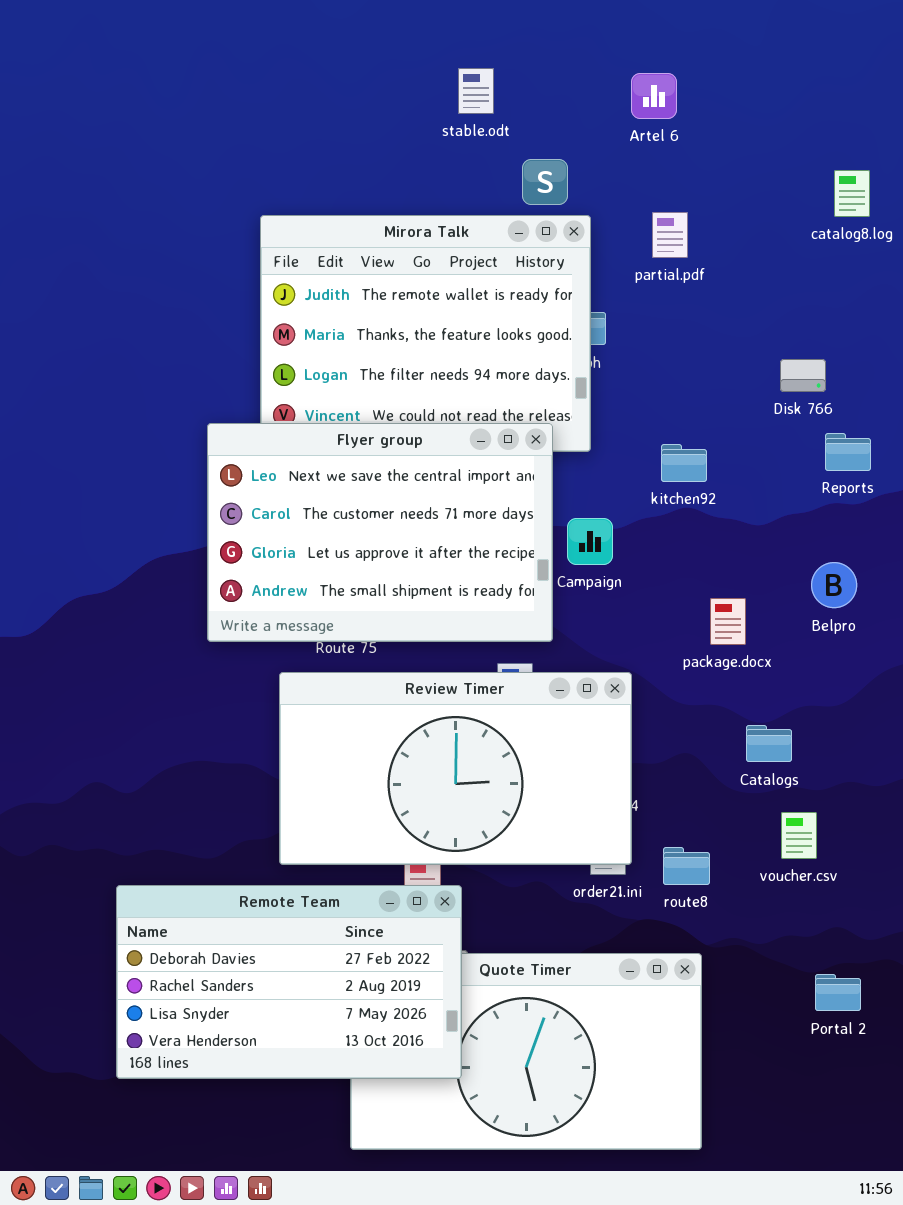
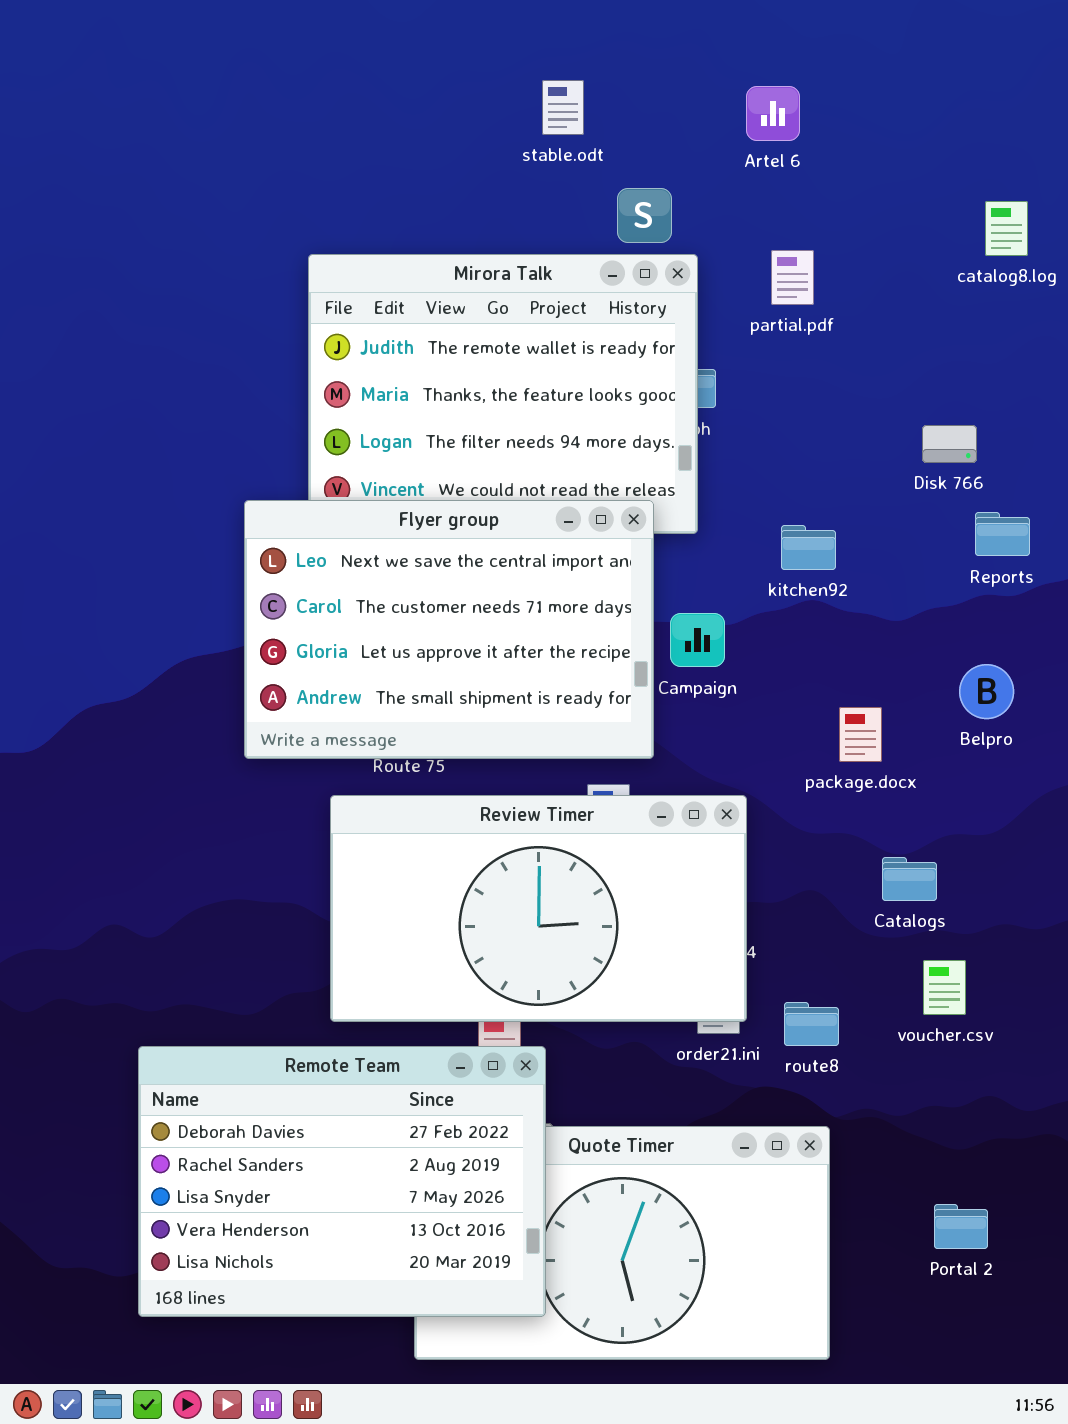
Remote Team: [116,885,462,1079] -> [138,1046,546,1317], resized
Portal 2: [815,974,861,1011] -> [934,1204,988,1249], moved

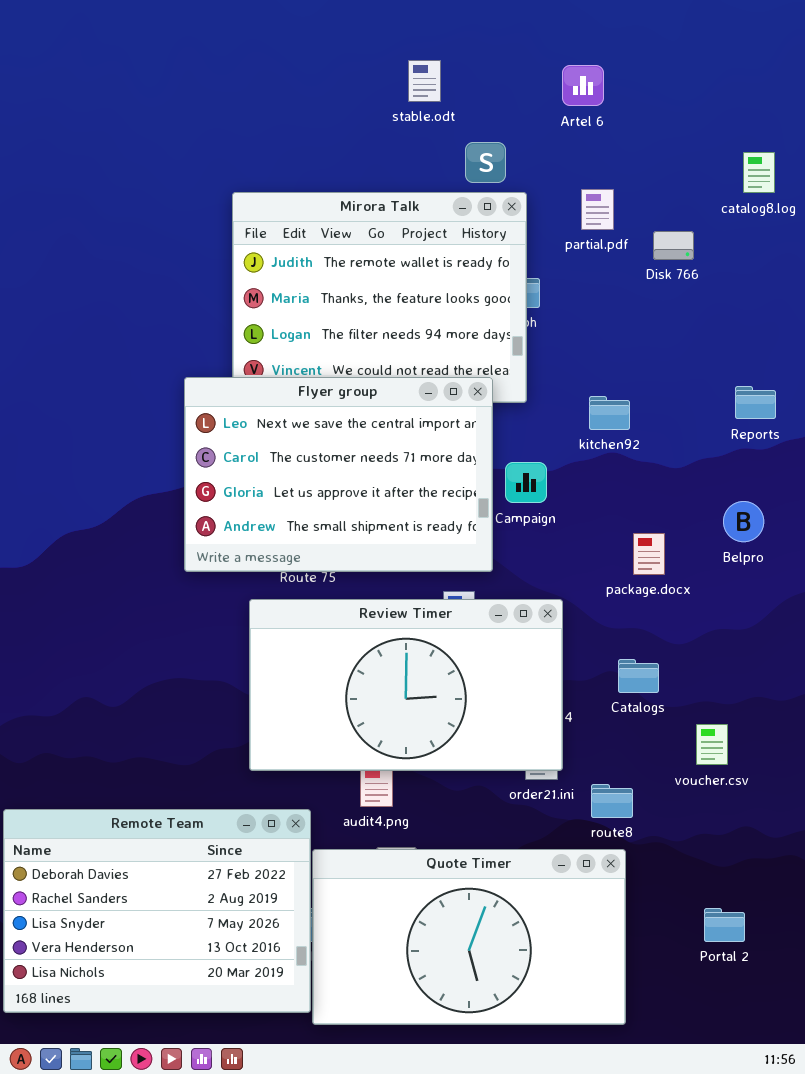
Disk 766: [922,425,977,463] -> [653,231,694,260], moved
Catalogs: [882,857,937,901] -> [618,659,659,693], moved
route8: [784,1002,839,1046] -> [591,784,633,818], moved
Remote Team: [138,1046,546,1317] -> [3,809,311,1013], moved

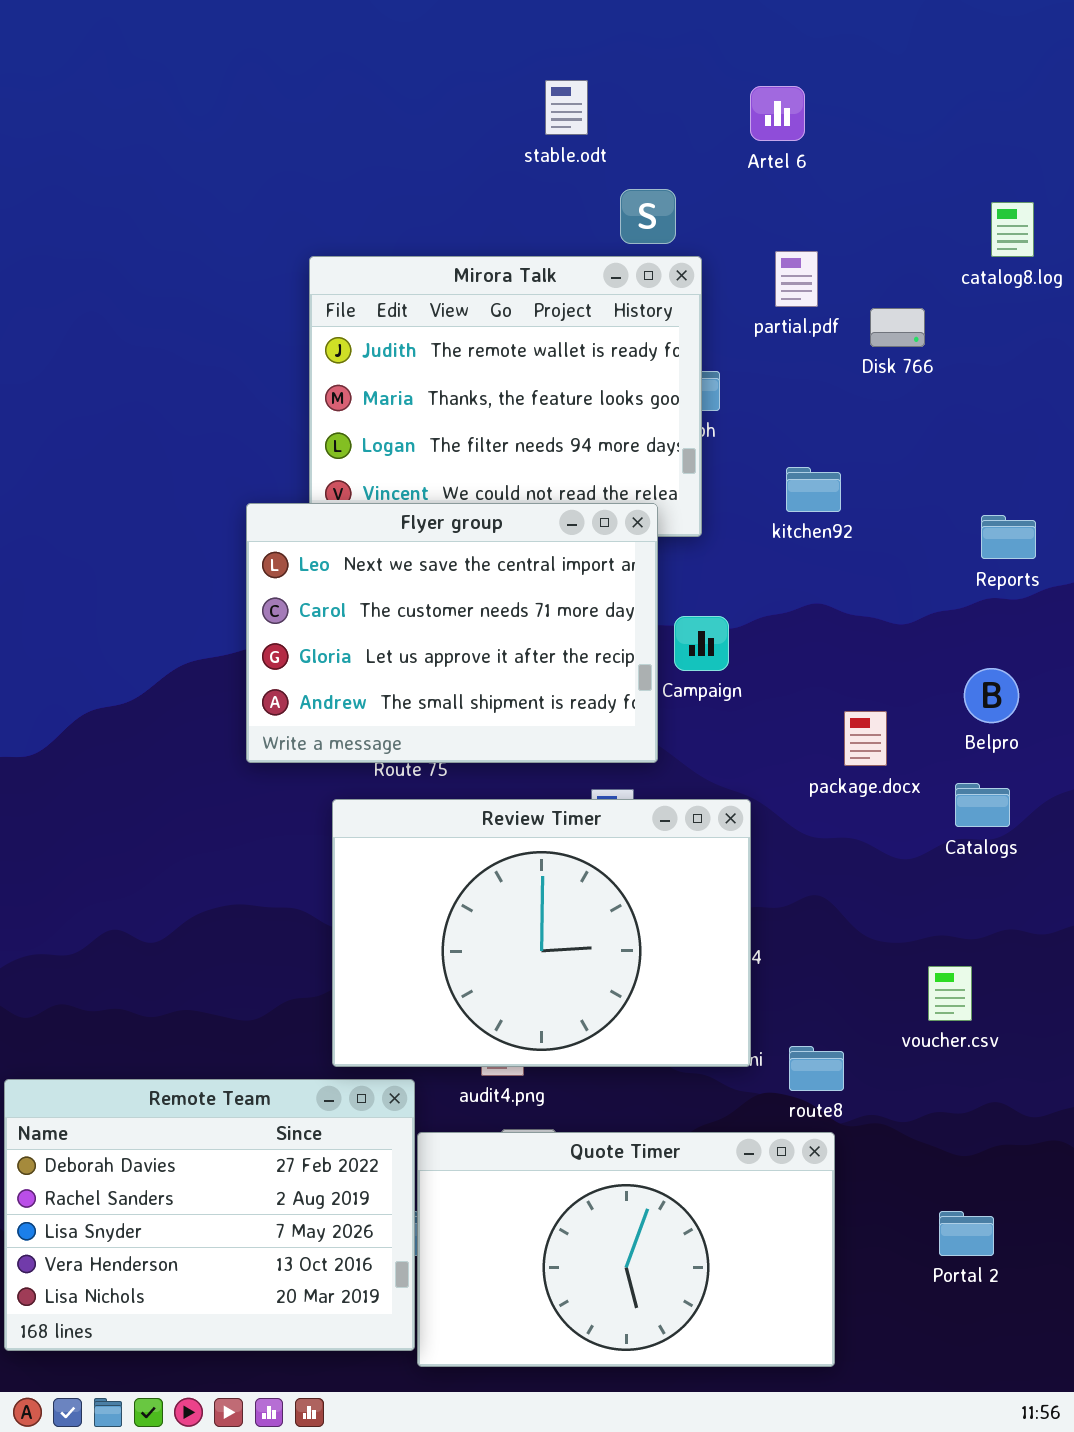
kitchen92: [589,396,630,430] -> [786,467,841,512], moved
Review Timer: [249,599,563,771] -> [332,799,751,1067], resized
Catalogs: [618,659,659,693] -> [955,783,1010,827], moved

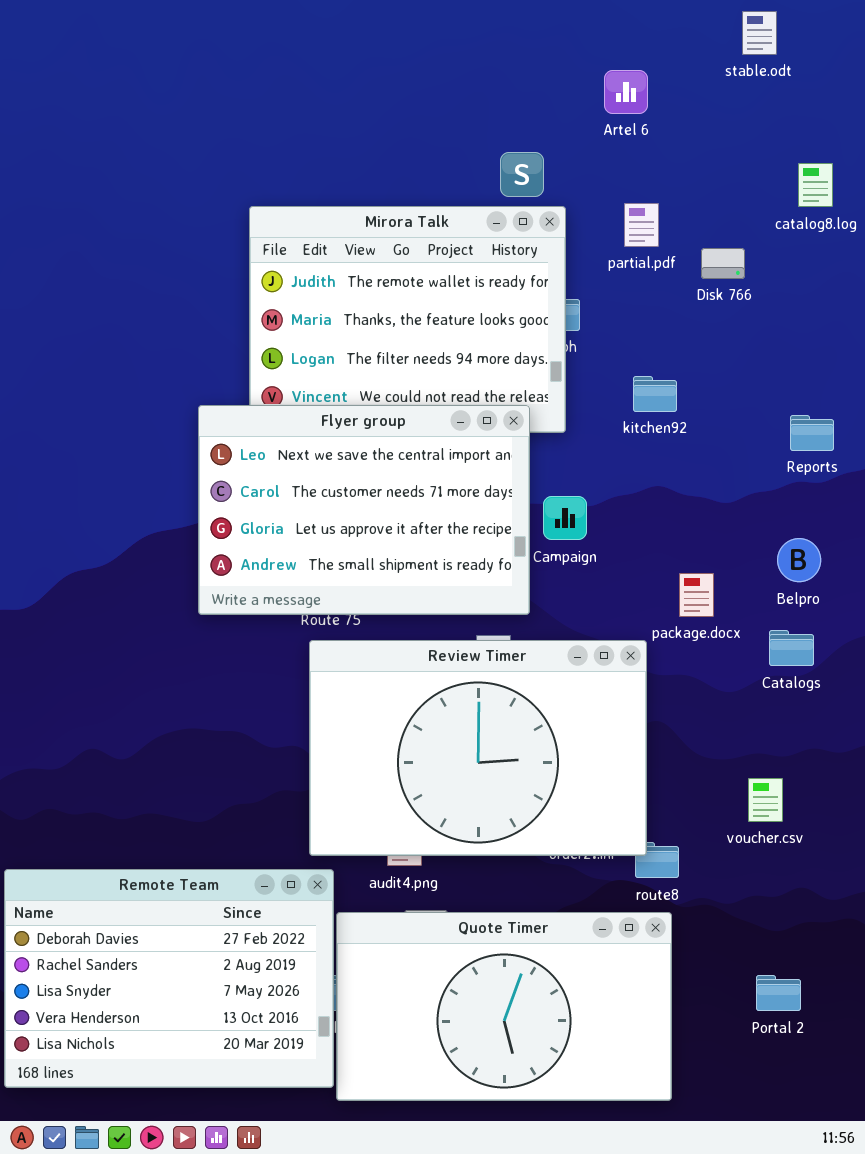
stable.odt: [545,80,588,135] -> [742,11,777,55], moved
Review Timer: [332,799,751,1067] -> [309,640,647,856], moved

